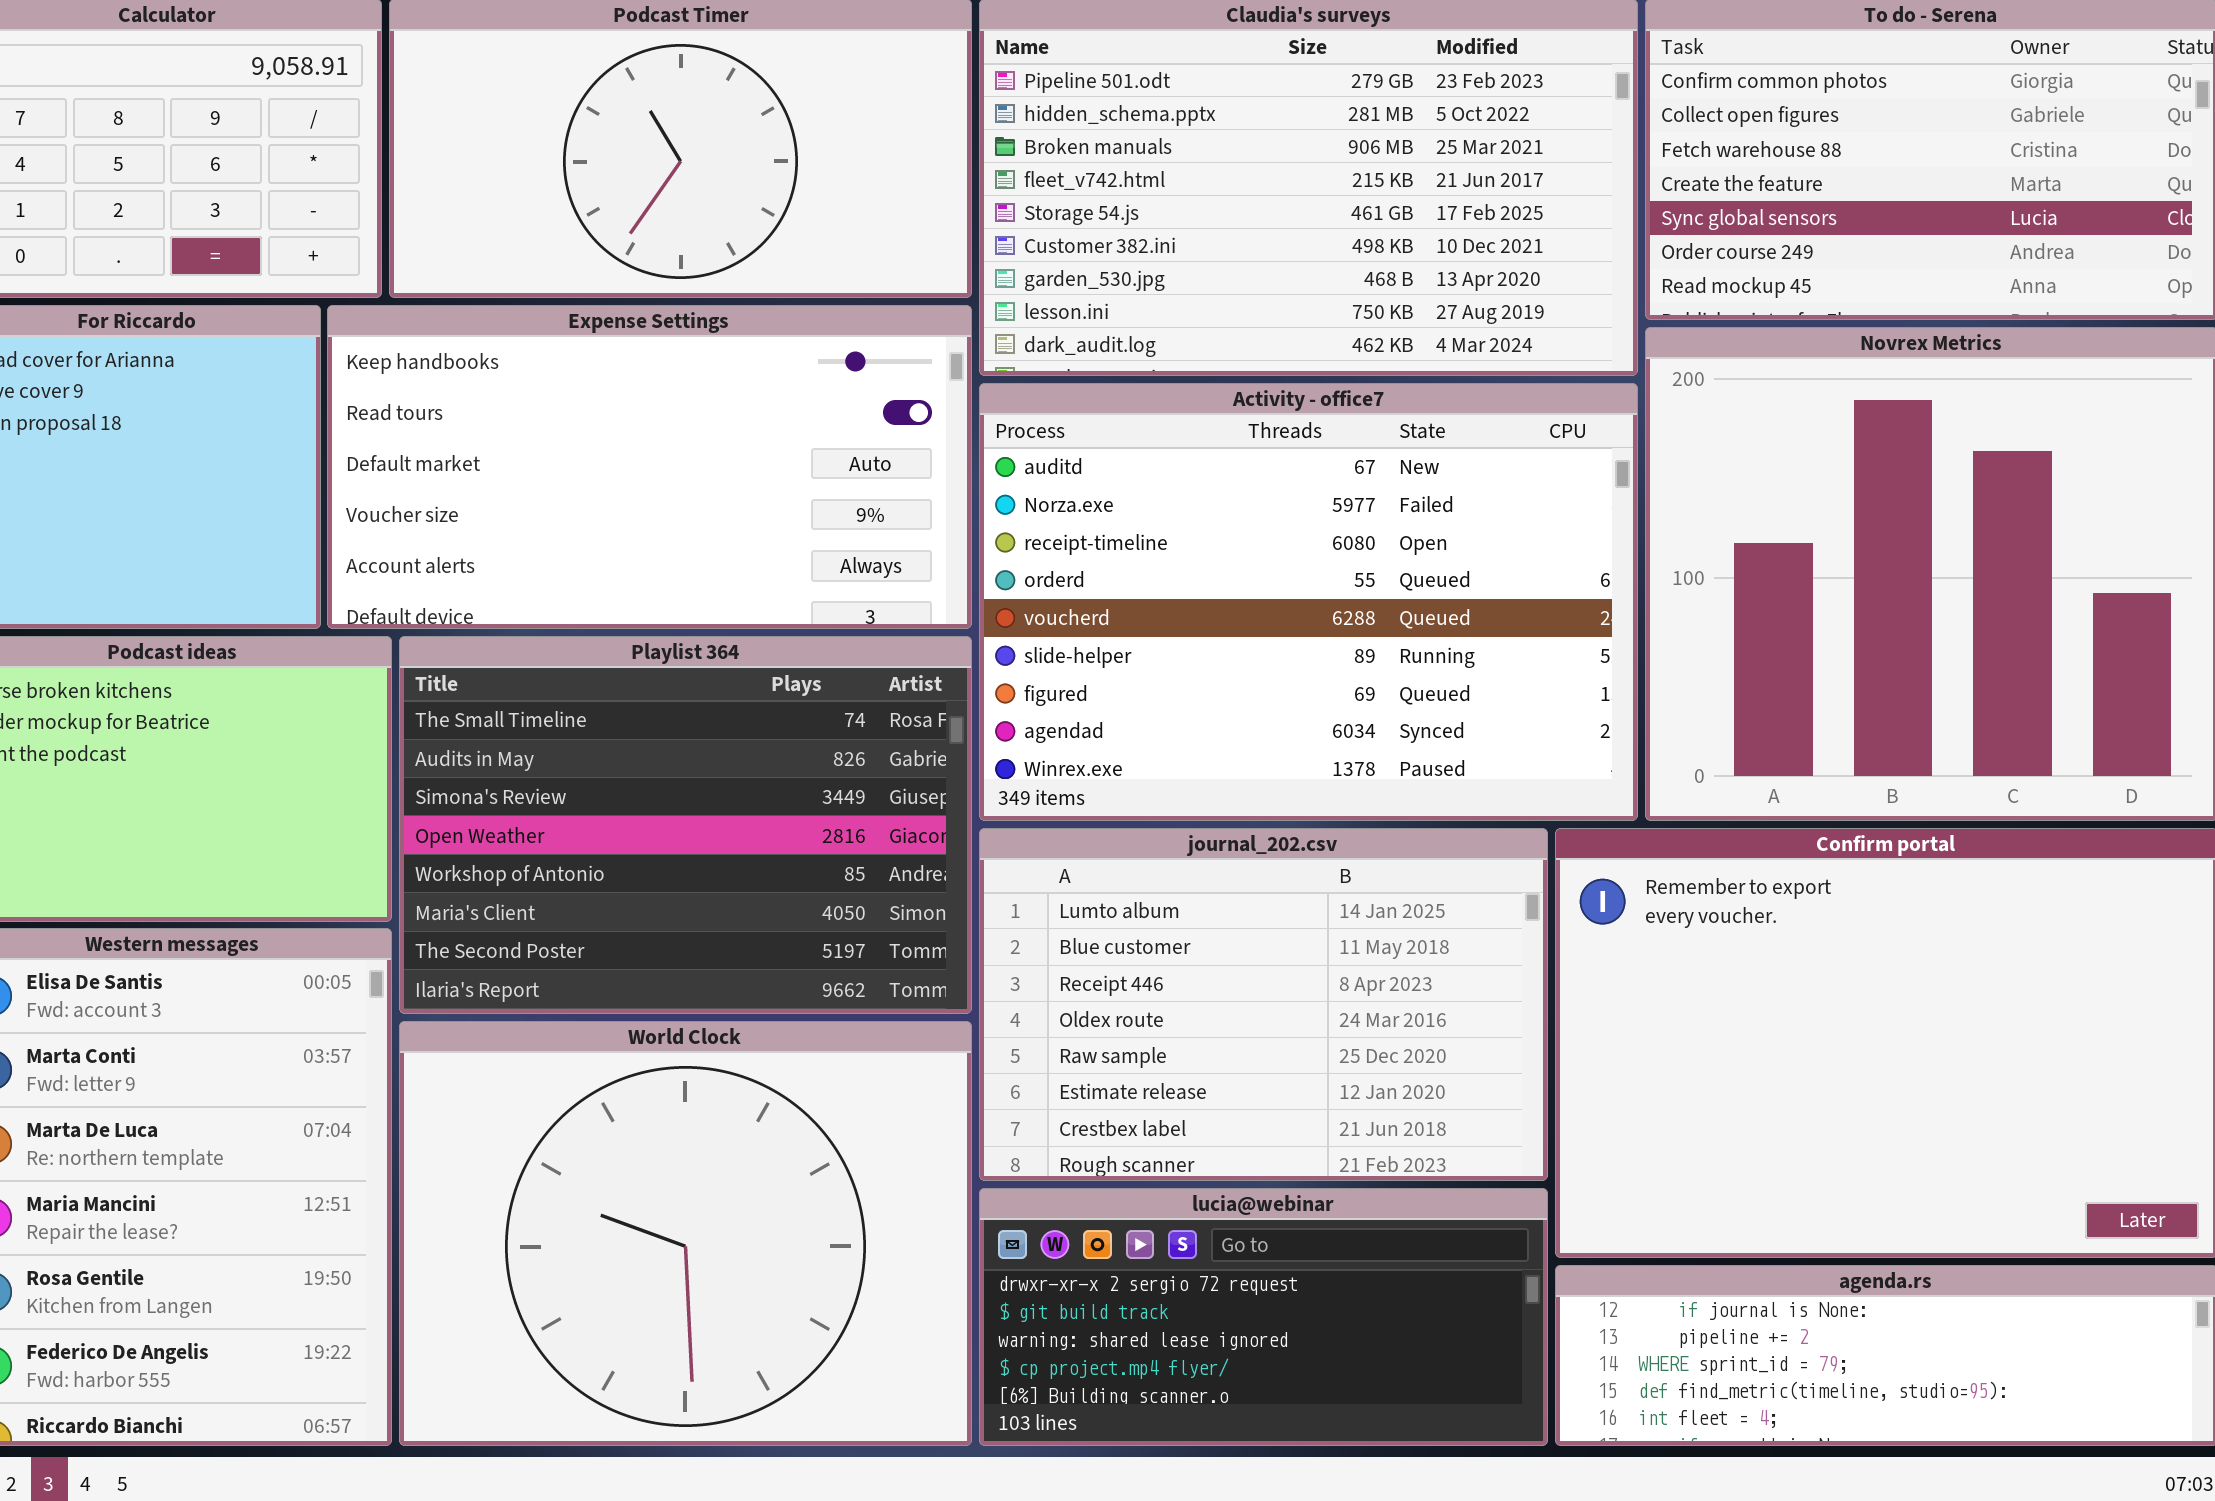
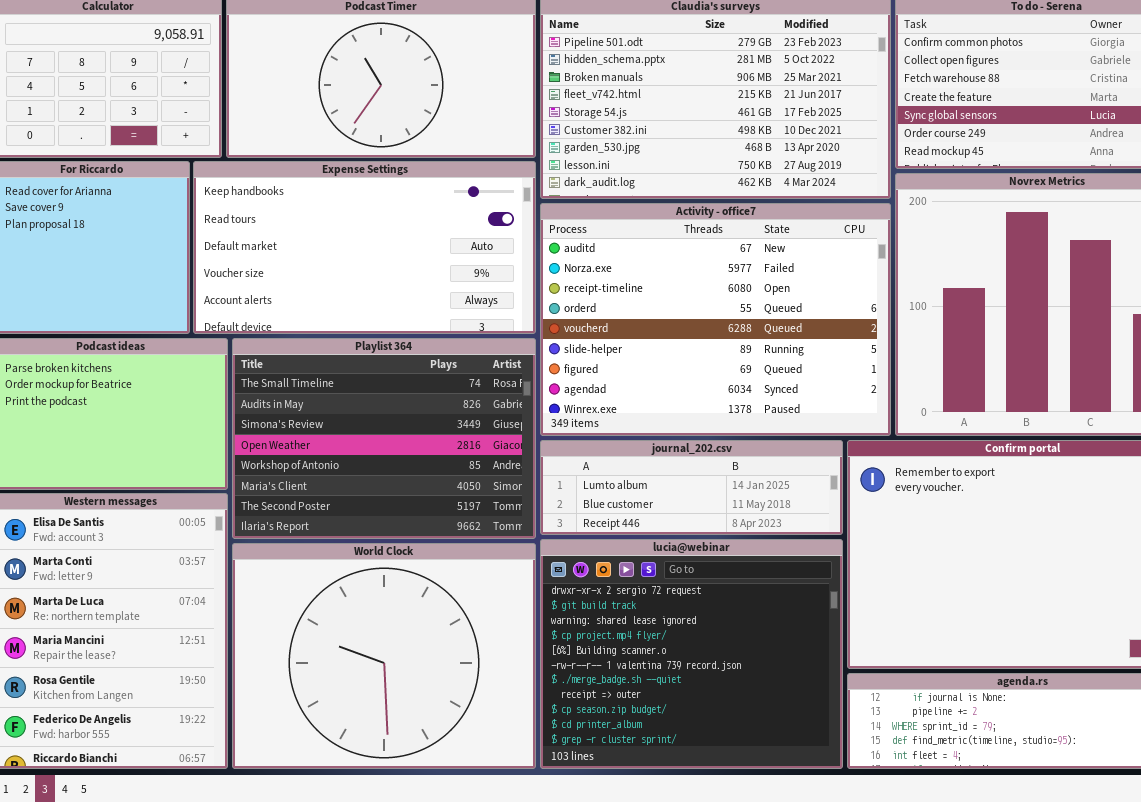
journal_202.csv: [979,828,1548,1181] -> [540,440,843,535], resized
lucia@webinar: [979,1188,1548,1446] -> [540,539,843,769], resized

